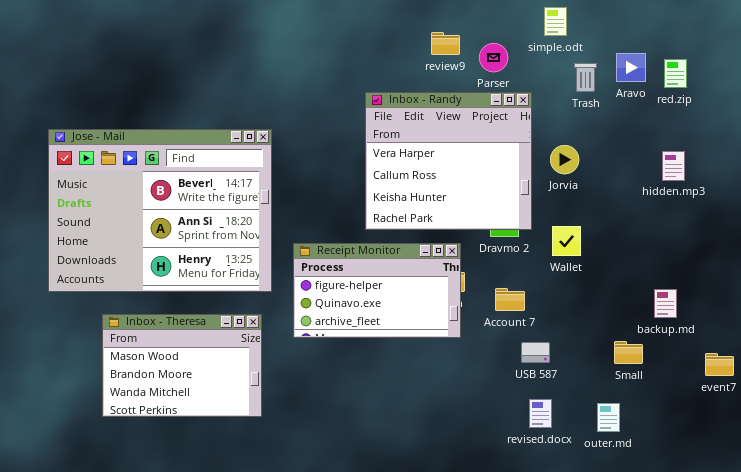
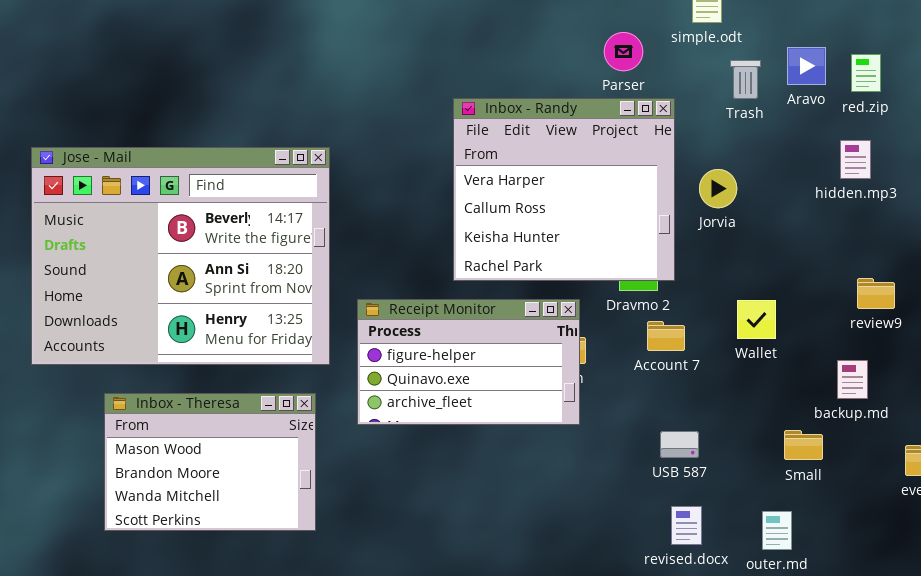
review9: [431,32,460,55] -> [857,278,895,309], moved
hidden.mp3: [662,151,685,181] -> [840,140,871,179], moved
Wallet: [552,226,581,256] -> [737,300,776,339], moved
Account 7: [495,288,525,311] -> [647,321,685,351], moved

